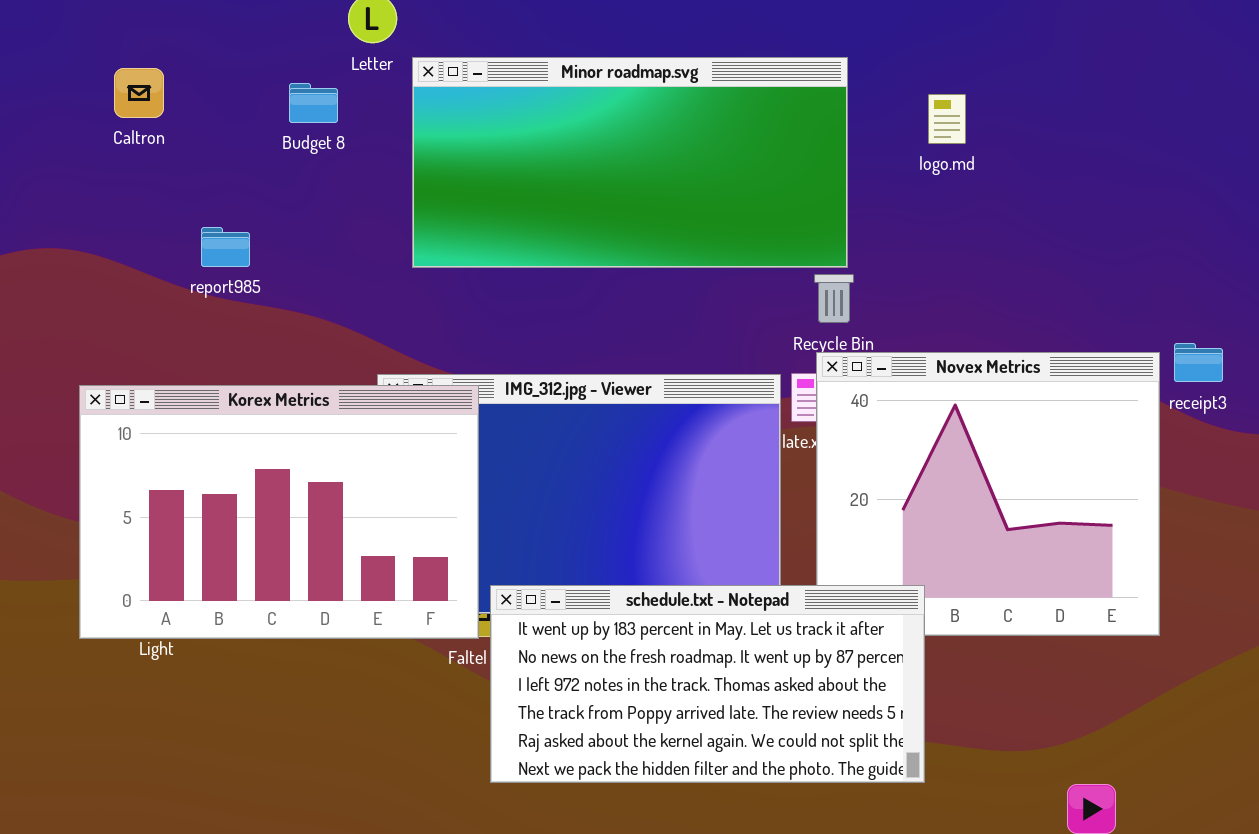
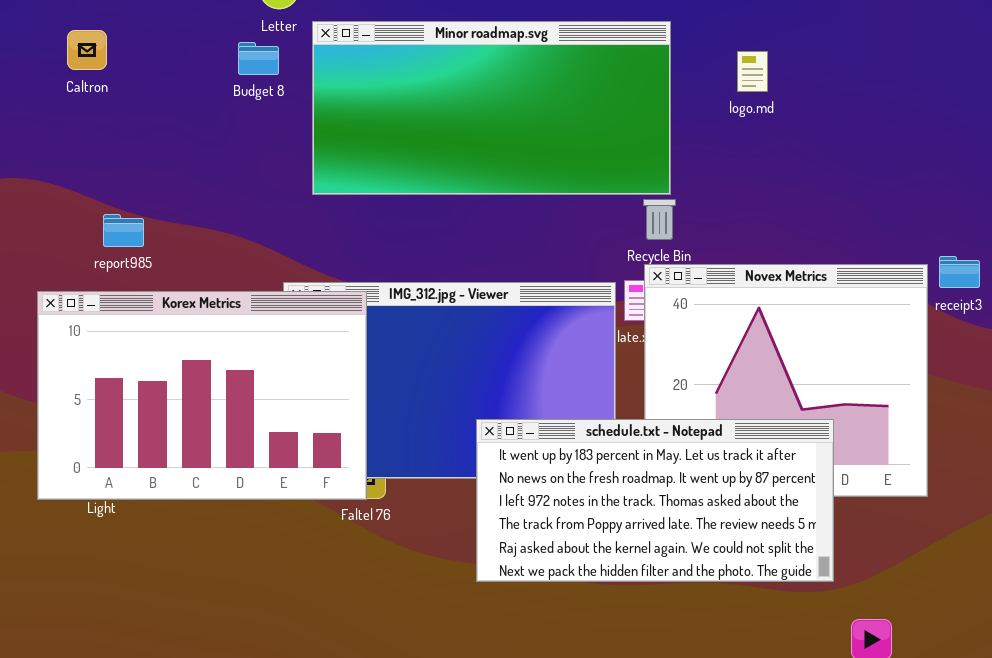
Budget 8: [289,83,338,123] -> [238,42,279,75], moved
report985: [201,227,250,267] -> [103,214,144,247], moved
schedule.txt - Notepad: [490,585,925,783] -> [476,419,834,582], moved

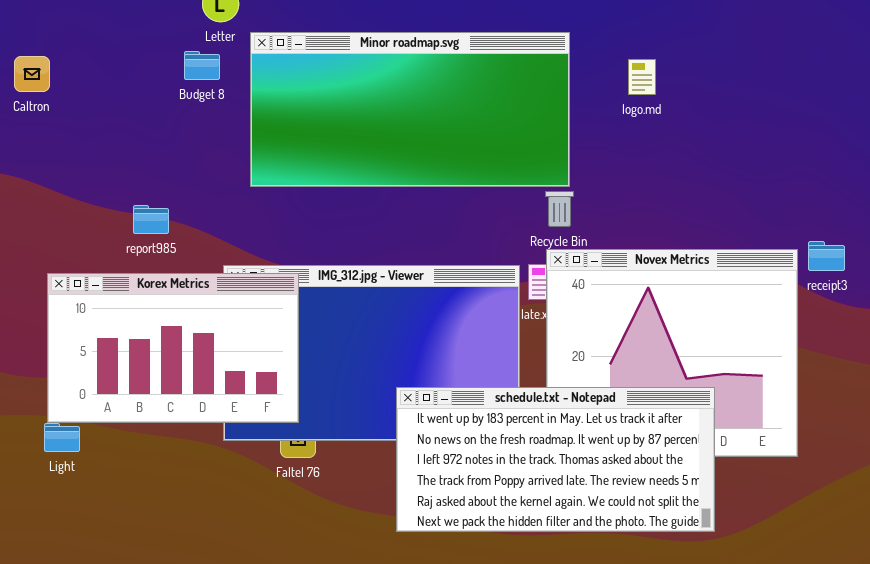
Caltron: [67,30,107,70] -> [14,56,50,92], moved
report985: [103,214,144,247] -> [133,205,169,234], moved
Korex Metrics: [37,291,367,500] -> [47,273,299,423], resized

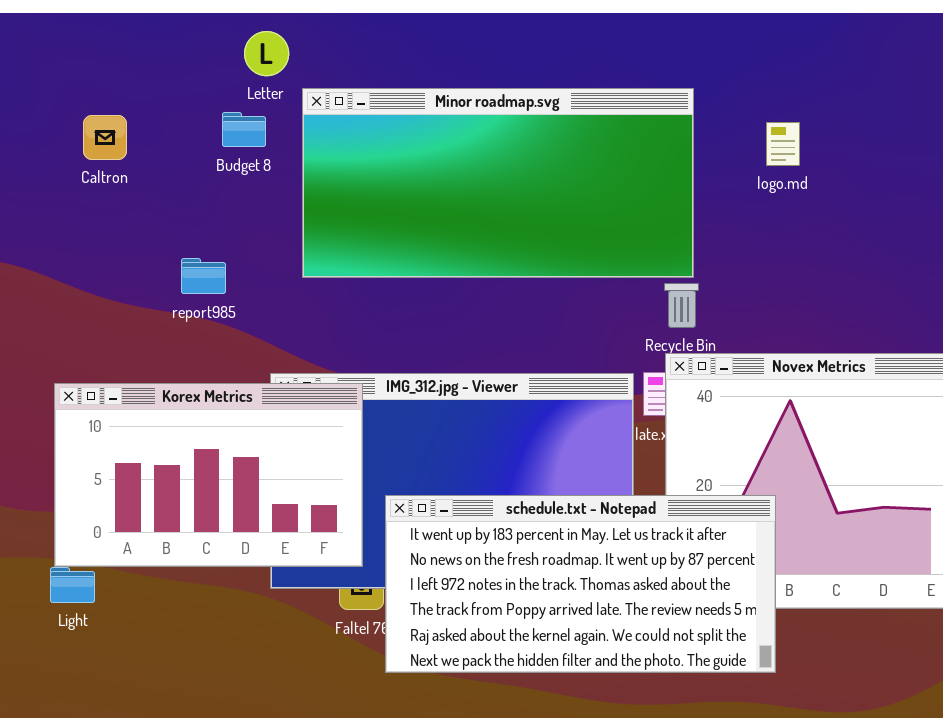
Caltron: [14,56,50,92] -> [83,115,127,160], moved
report985: [133,205,169,234] -> [181,258,226,294], moved
schedule.txt - Notepad: [396,387,715,532] -> [385,495,776,673], moved

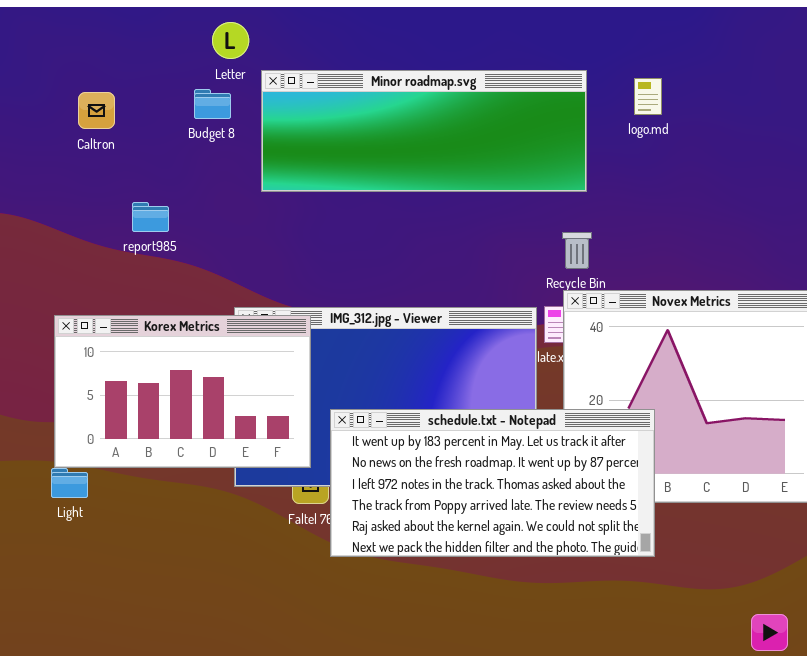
Minor roadmap.svg: [302,88,694,278] -> [261,70,587,192], resized
logo.md: [766,122,800,166] -> [634,78,662,115], moved
report985: [181,258,226,294] -> [132,202,169,232], moved

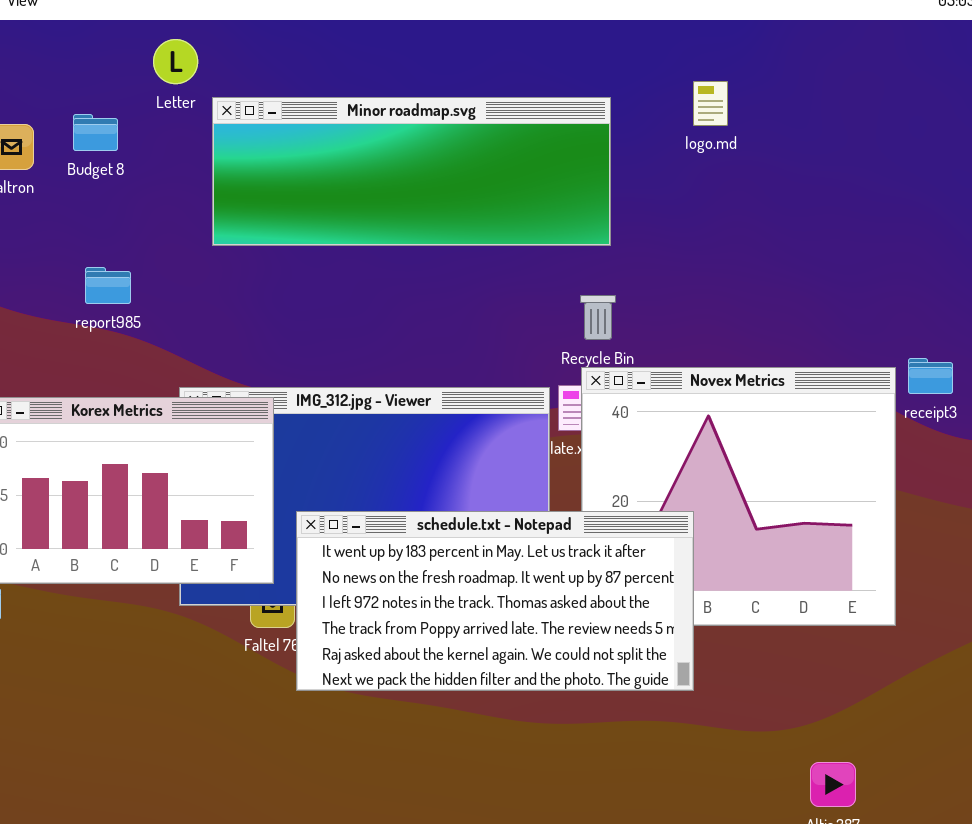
logo.md: [634,78,662,115] -> [693,81,728,126], moved
Budget 8: [194,89,231,119] -> [73,114,118,151], moved
report985: [132,202,169,232] -> [85,267,131,304], moved

